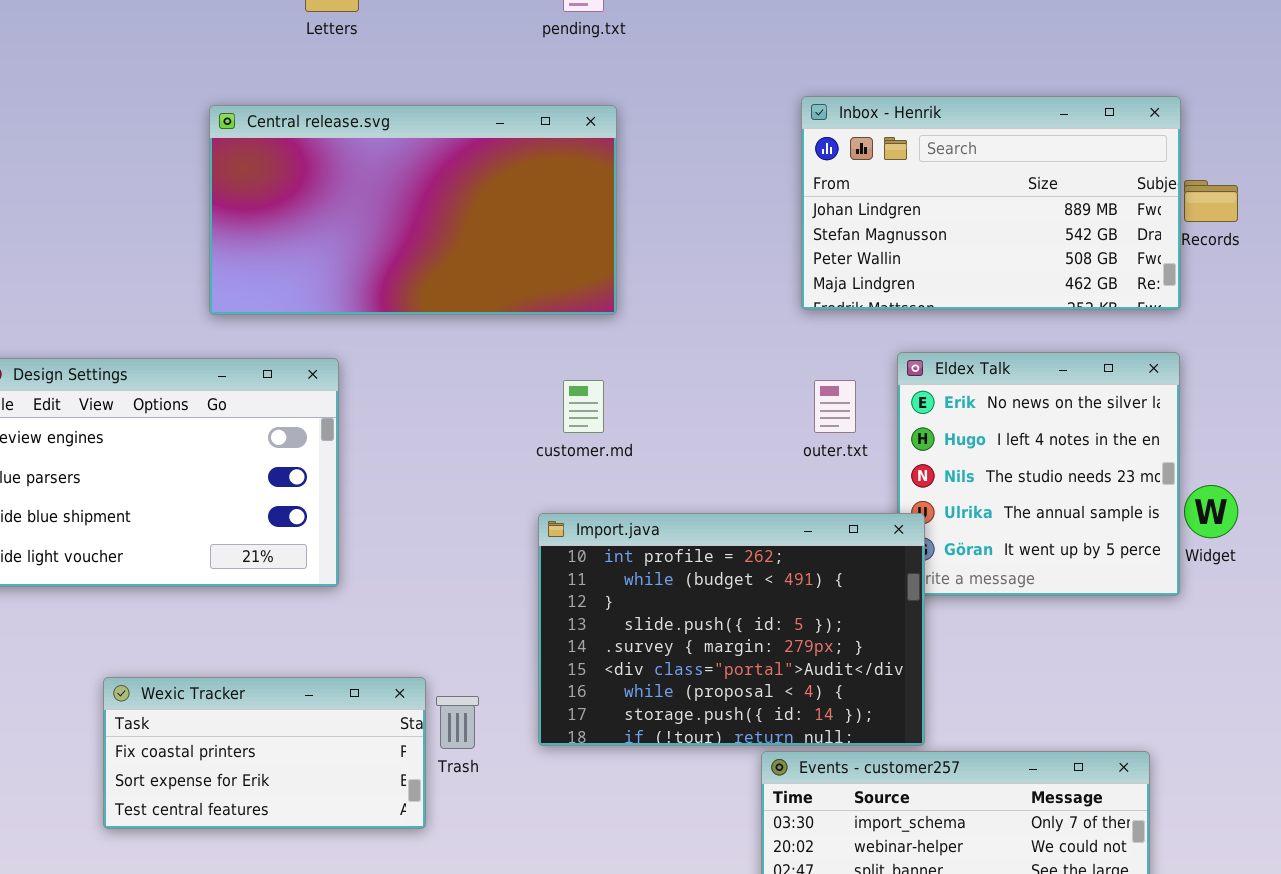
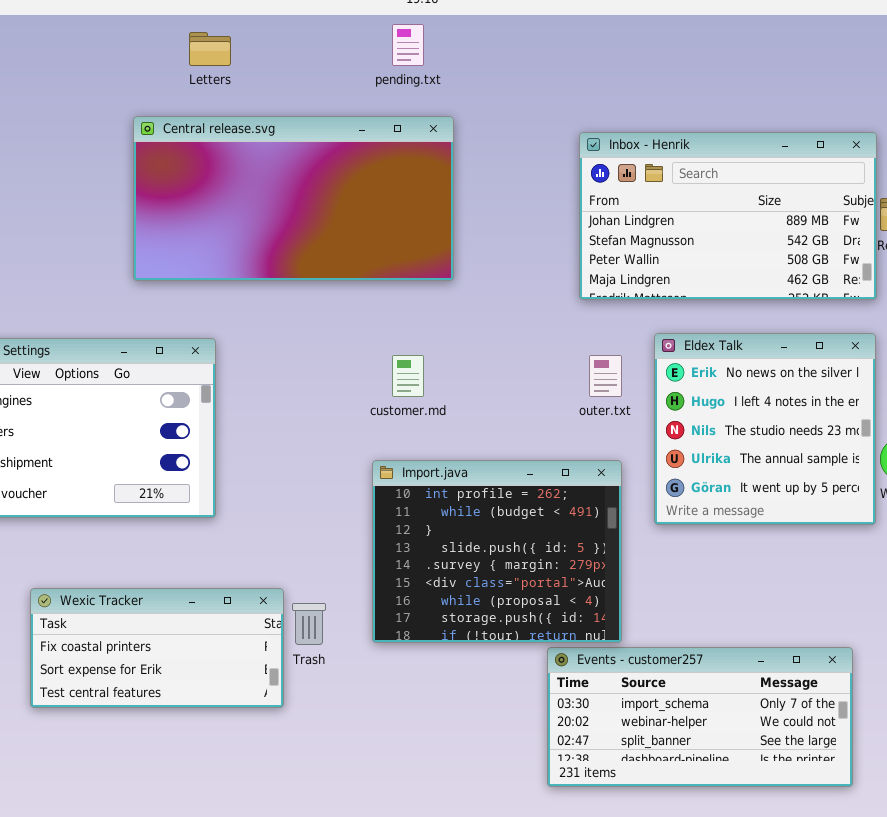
Central release.svg: [209,105,617,315] -> [133,116,454,281], moved
Import.java: [538,513,925,746] -> [372,460,622,643], resized

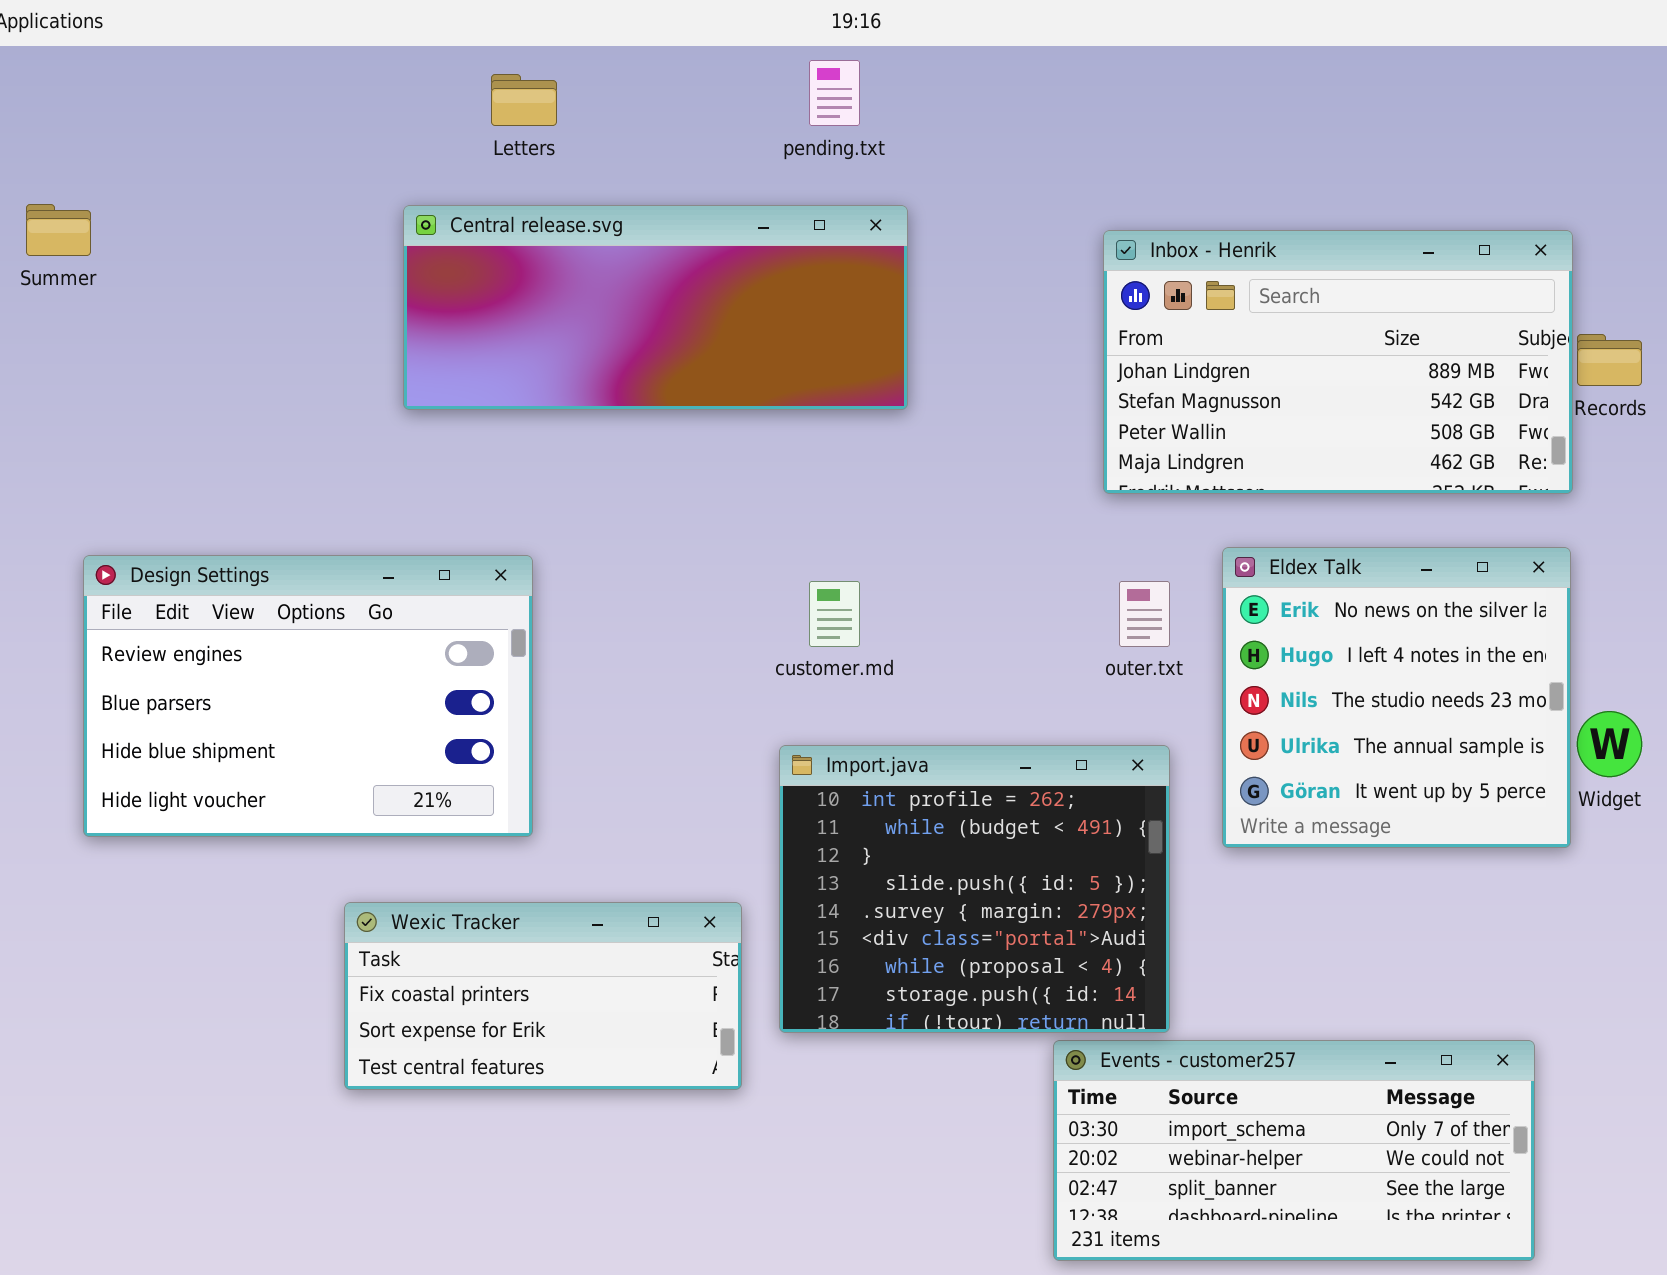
Central release.svg: [133,116,454,281] -> [403,205,908,410], resized
Wexic Tracker: [30,588,284,708] -> [344,902,742,1090], moved

